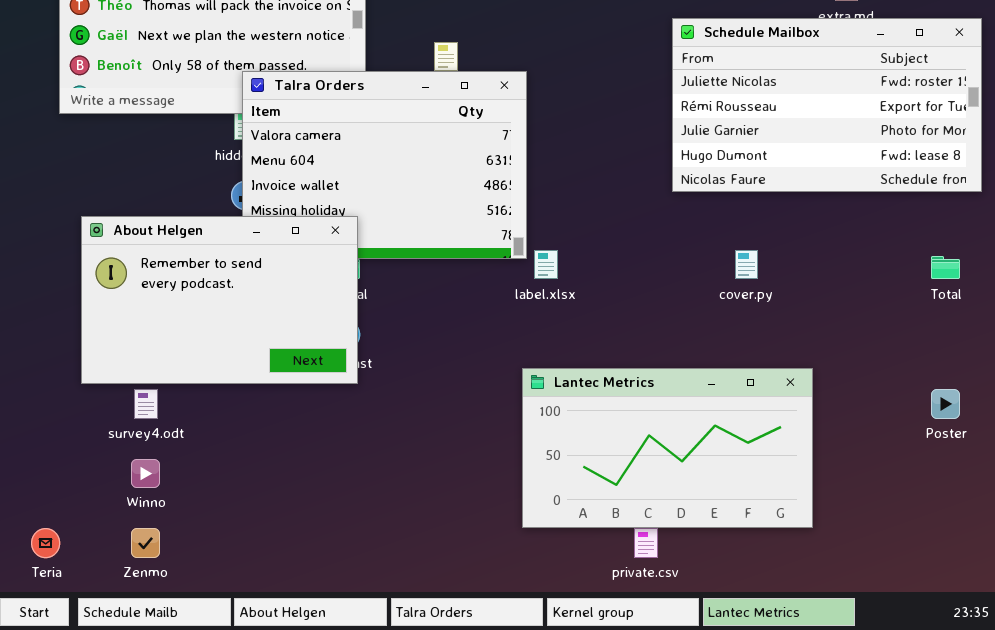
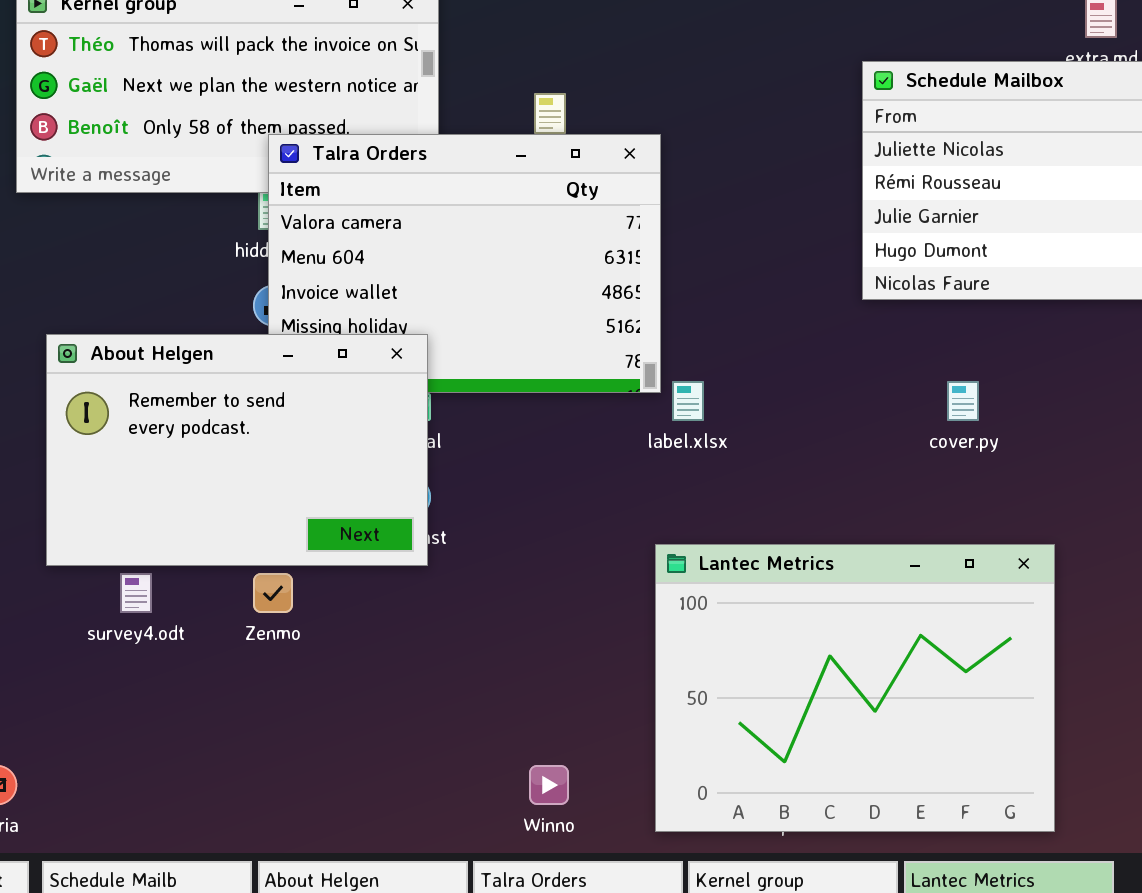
Lantec Metrics: [522,368,813,528] -> [655,544,1055,832], resized
Winno: [131,459,160,488] -> [529,765,569,805], moved
Zenmo: [131,528,160,558] -> [253,573,293,613], moved

